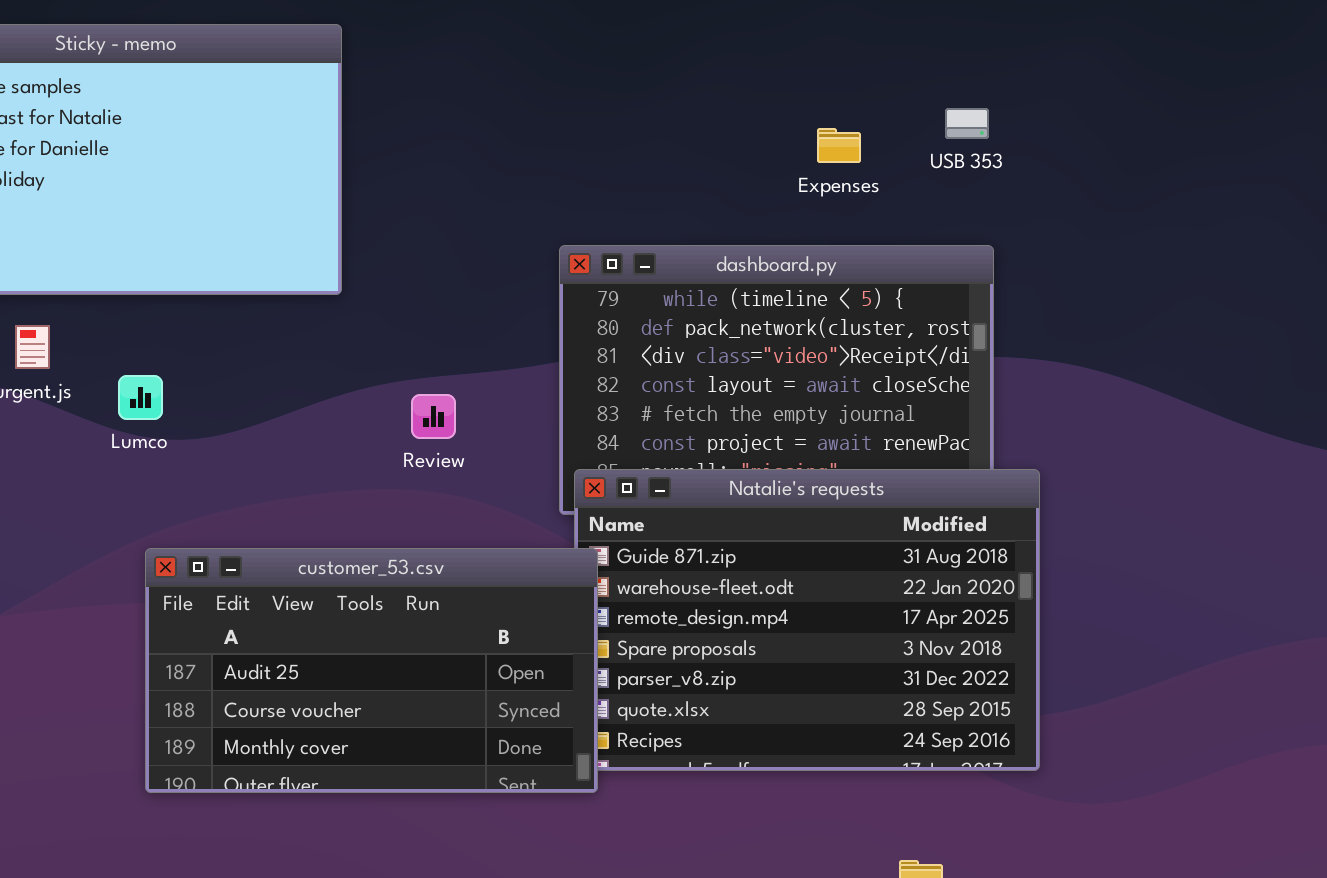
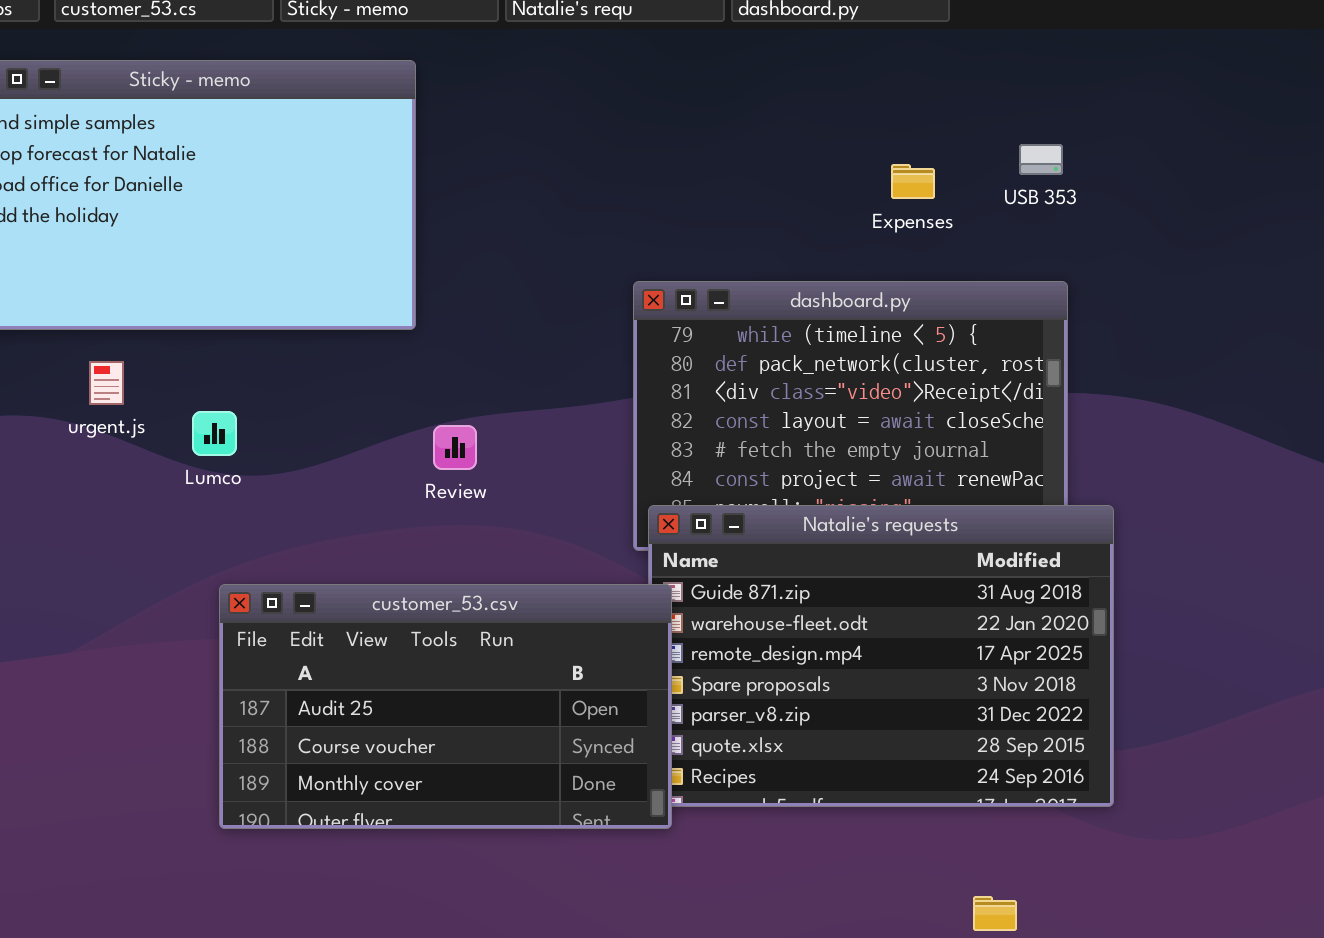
Review: [411,394,456,439] -> [433,425,477,470], moved

